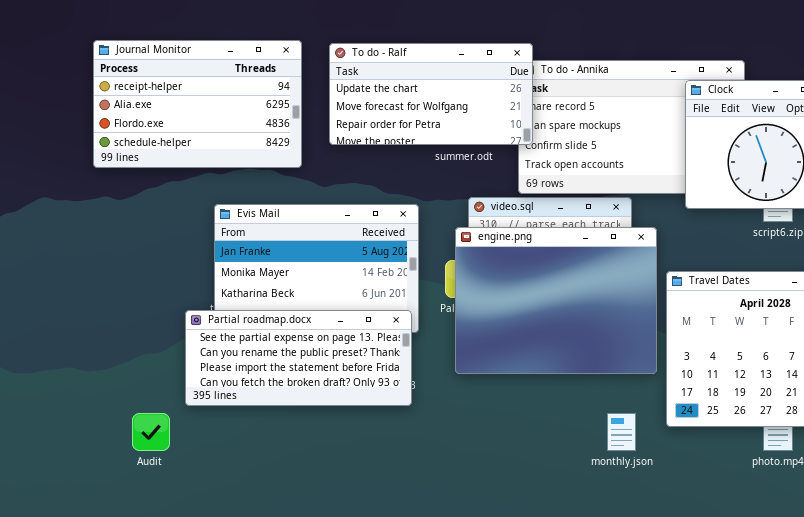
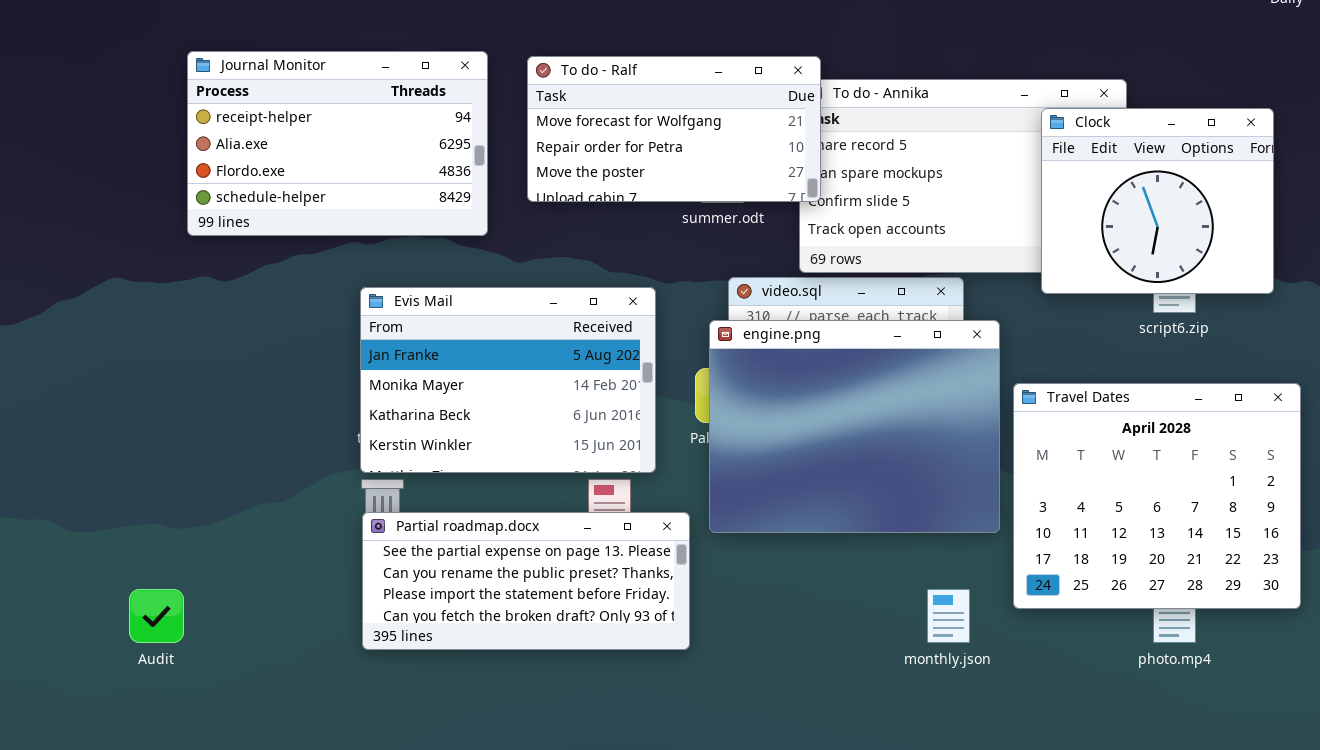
To do - Ralf: [329,43,533,145] -> [527,56,821,202], scrolled down 1 row
Partial roadmap.docx: [185,310,412,406] -> [362,512,690,650], moved
Audit: [132,413,170,451] -> [129,589,184,643], moved

